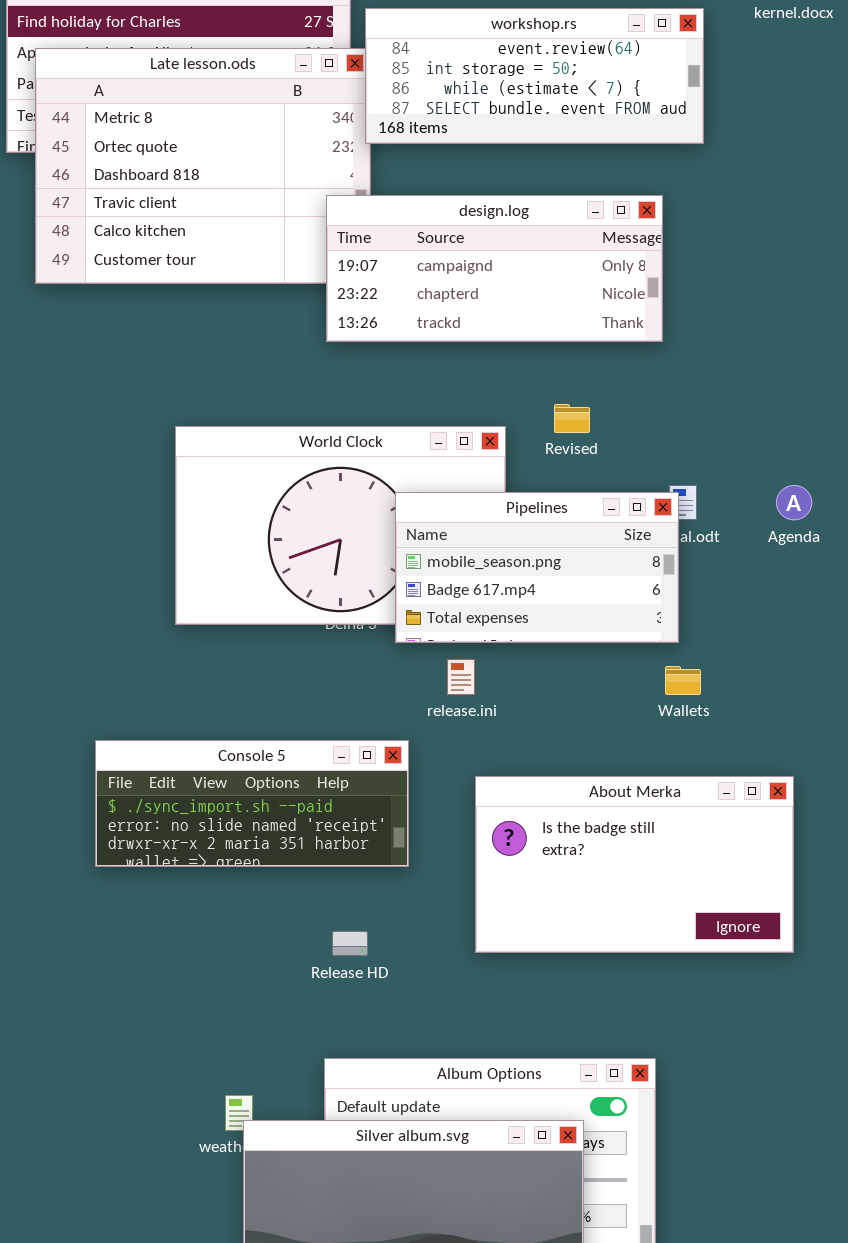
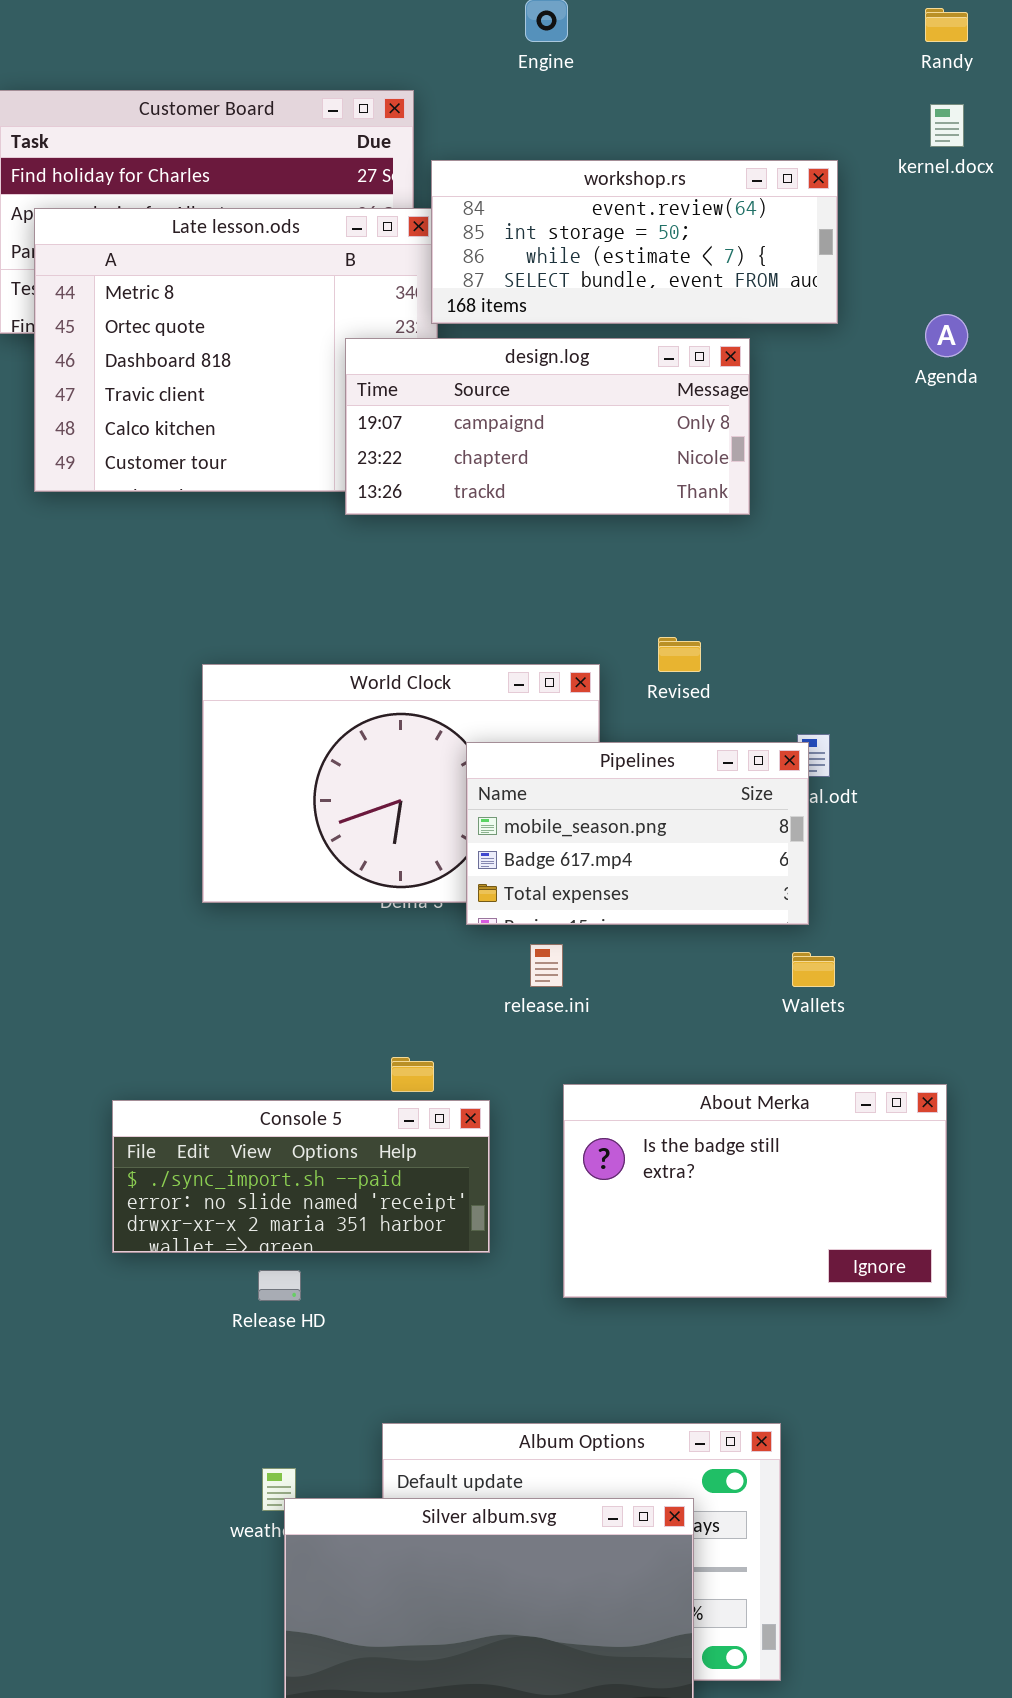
design.log: [326,195,663,342] -> [345,338,750,515], moved
Agenda: [776,485,812,520] -> [925,314,968,357], moved
Console 5: [95,740,409,867] -> [112,1100,490,1253], moved
Release HD: [332,931,368,956] -> [258,1270,301,1301], moved

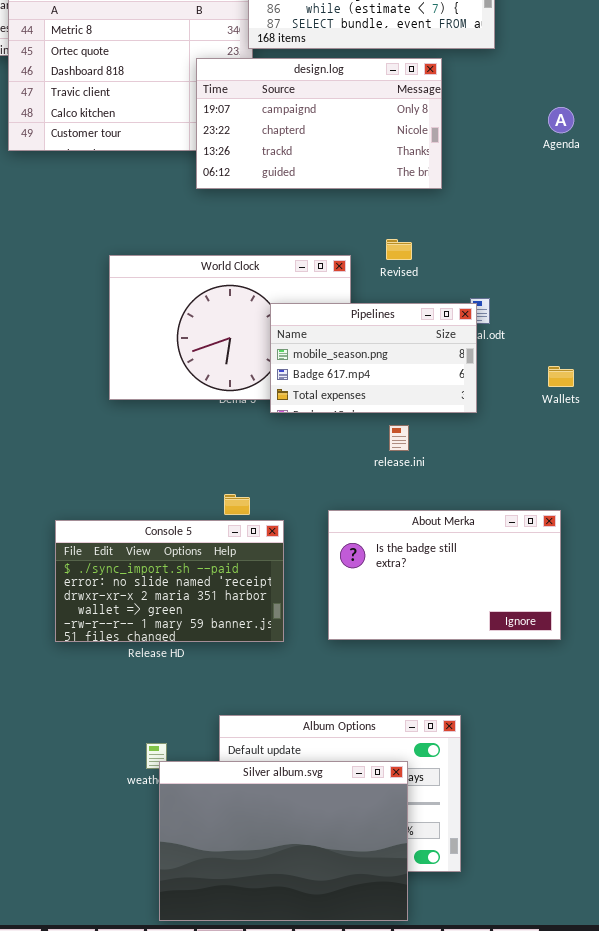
Agenda: [925,314,968,357] -> [548,107,574,133], moved
design.log: [345,338,750,515] -> [196,58,442,189], resized
release.ini: [530,944,563,987] -> [389,425,409,451], moved
Wallets: [792,952,835,987] -> [548,366,574,387], moved
Console 5: [112,1100,490,1253] -> [55,520,284,642], resized

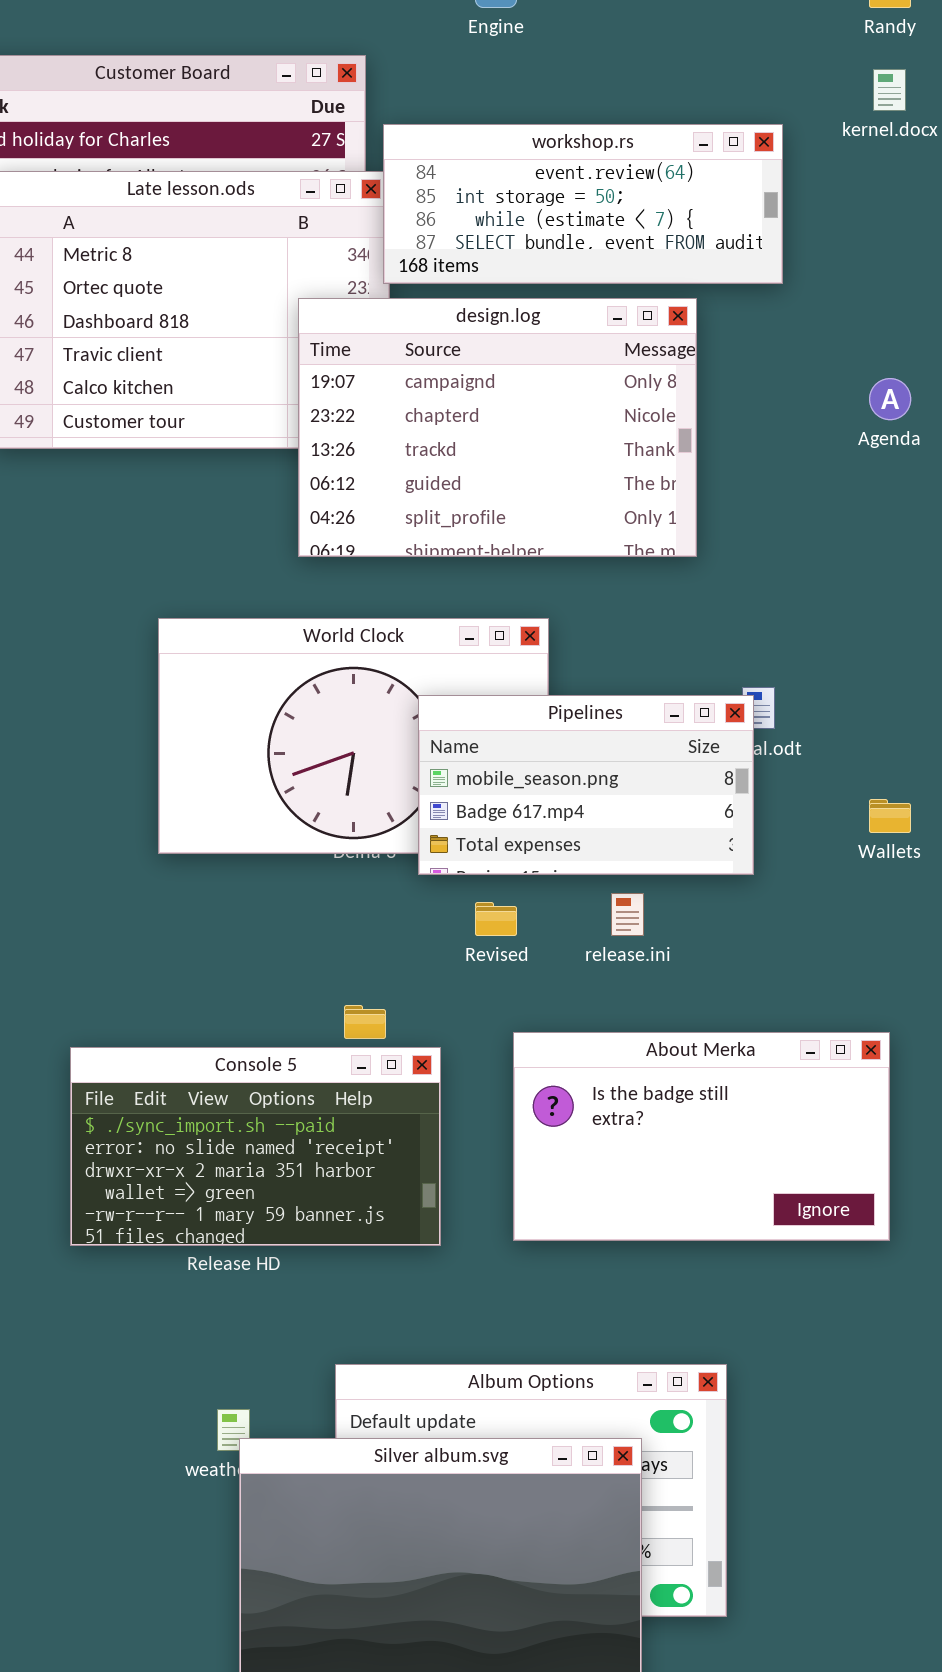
design.log: [196,58,442,189] -> [298,298,697,557], resized
Revised: [386,239,412,260] -> [475,902,517,936], moved

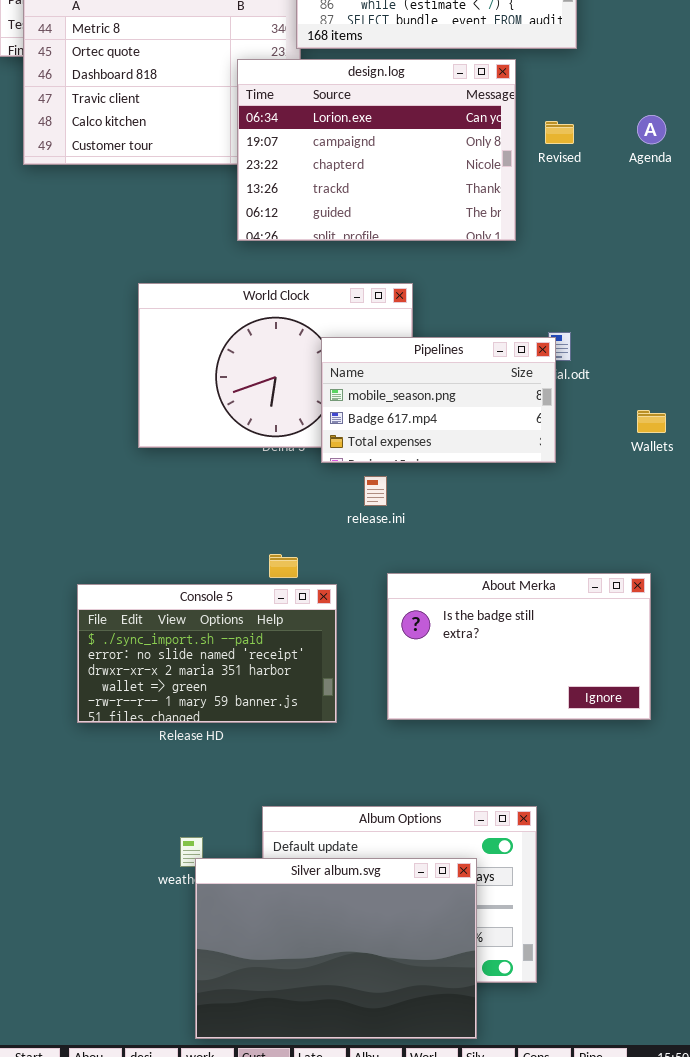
design.log: [298,298,697,557] -> [237,59,516,241], scrolled up 1 row
release.ini: [611,893,644,936] -> [364,476,387,506], moved
Revised: [475,902,517,936] -> [545,121,574,144], moved

